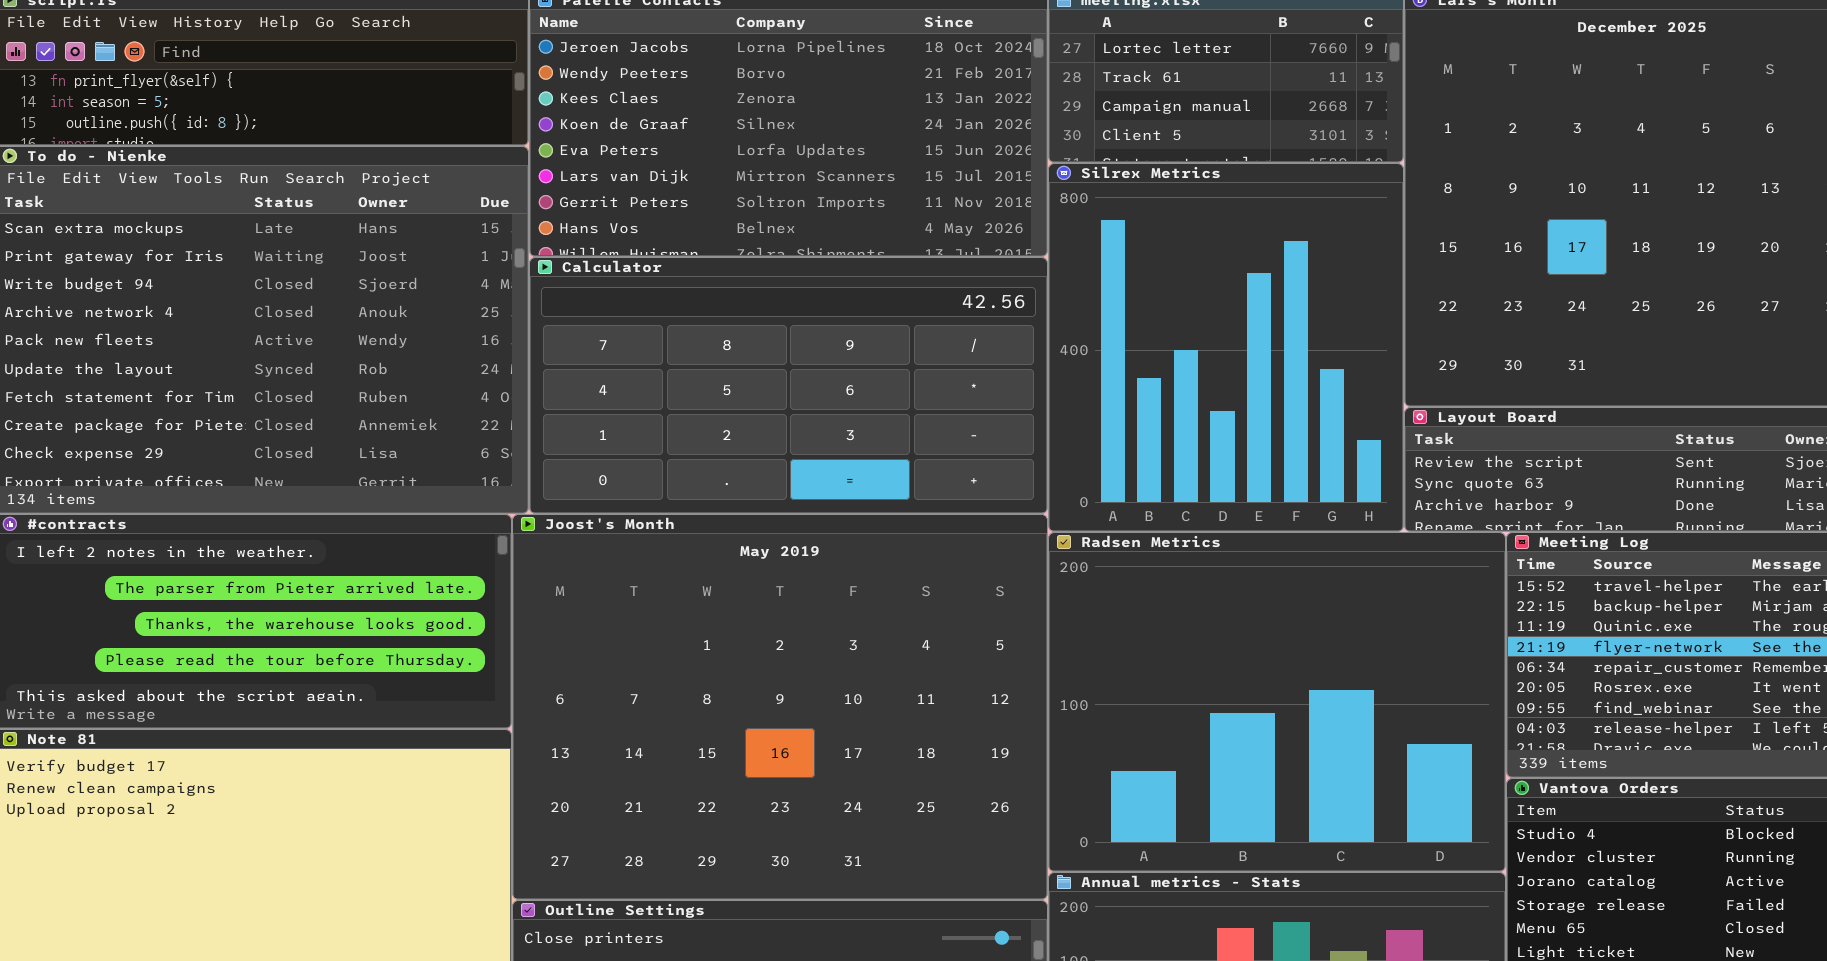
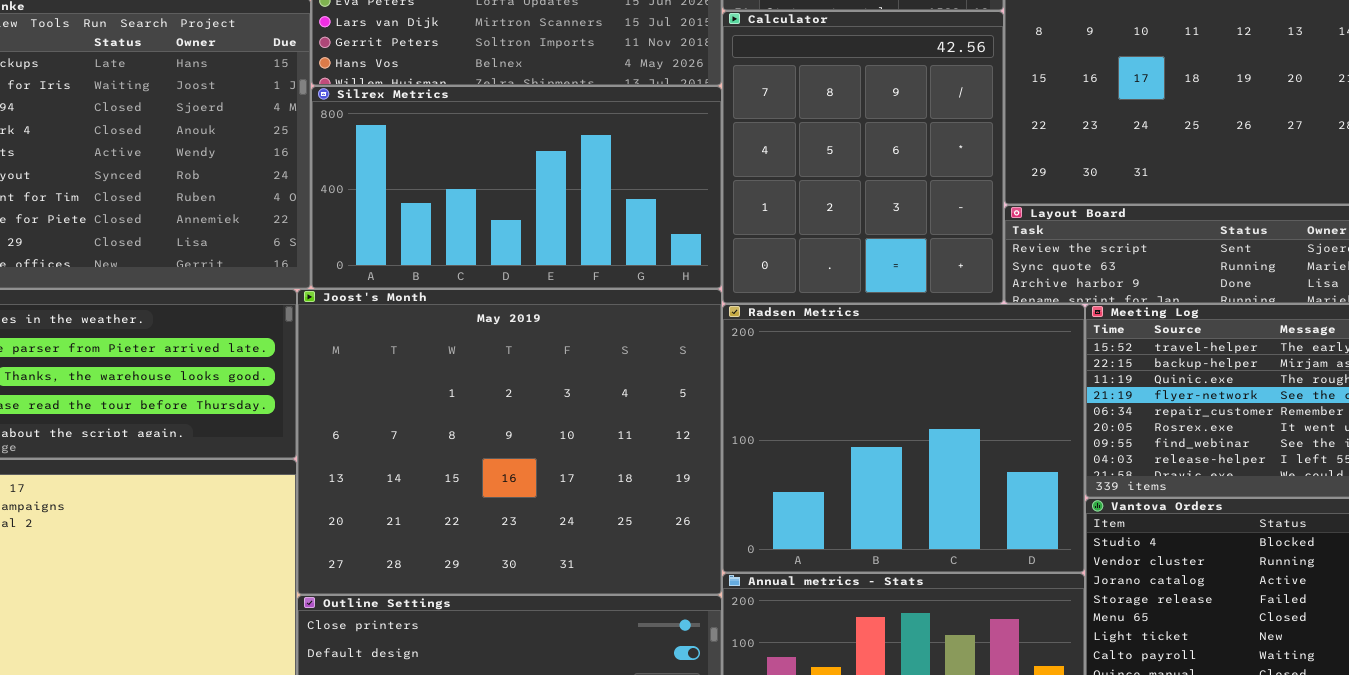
Silrex Metrics: [1048,163,1404,532] -> [311,86,722,289], moved, resized
Calculator: [529,257,1048,514] -> [722,11,1004,304], moved, resized

